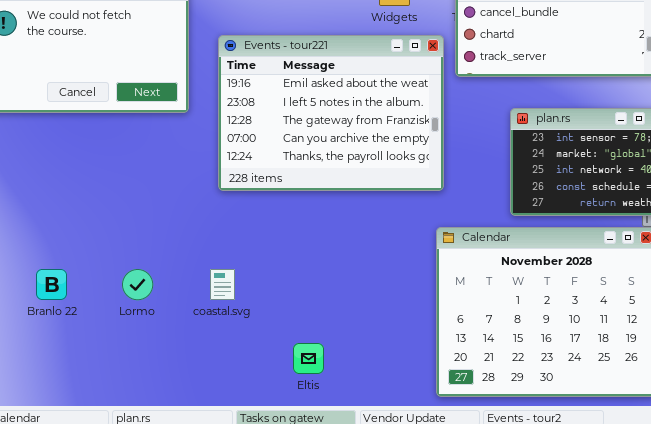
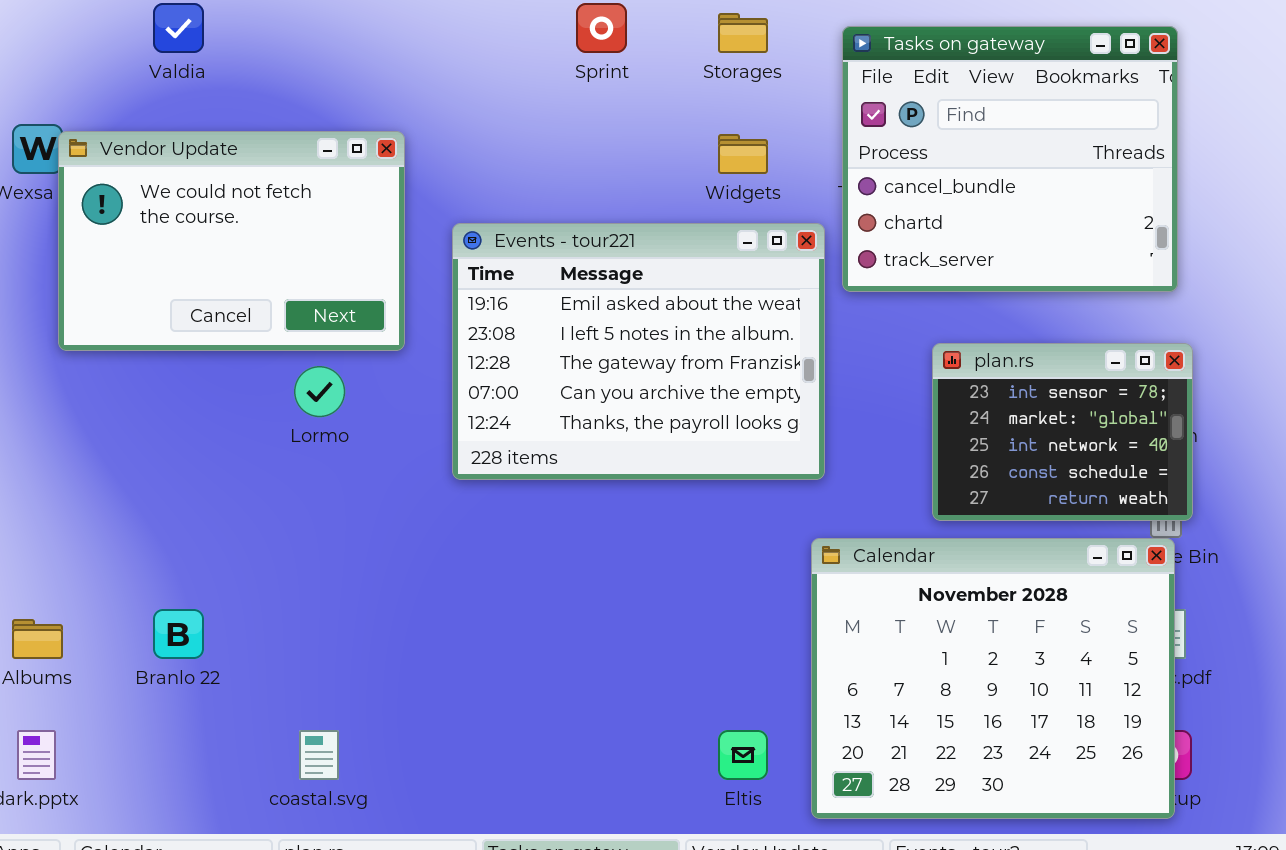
Lormo: [122,269,153,300] -> [294,366,345,417], moved
coastal.svg: [210,269,235,300] -> [299,730,339,780], moved
Eltis: [293,343,324,374] -> [718,730,768,780], moved

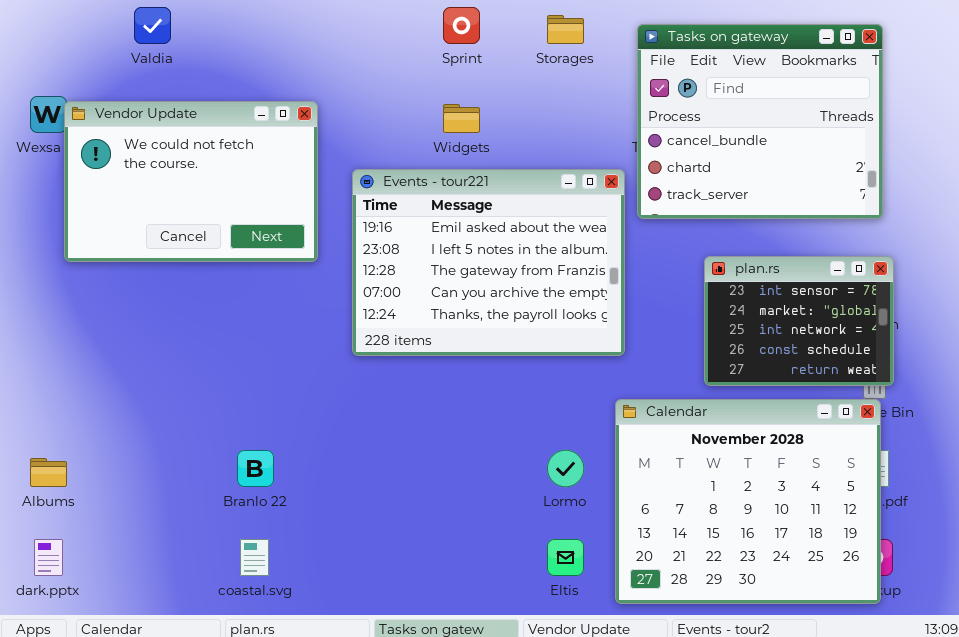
Widgets: [718,134,768,174] -> [443,104,480,133], moved
Lormo: [294,366,345,417] -> [547,450,584,487], moved
Branlo 22: [153,609,204,659] -> [237,450,274,487], moved

